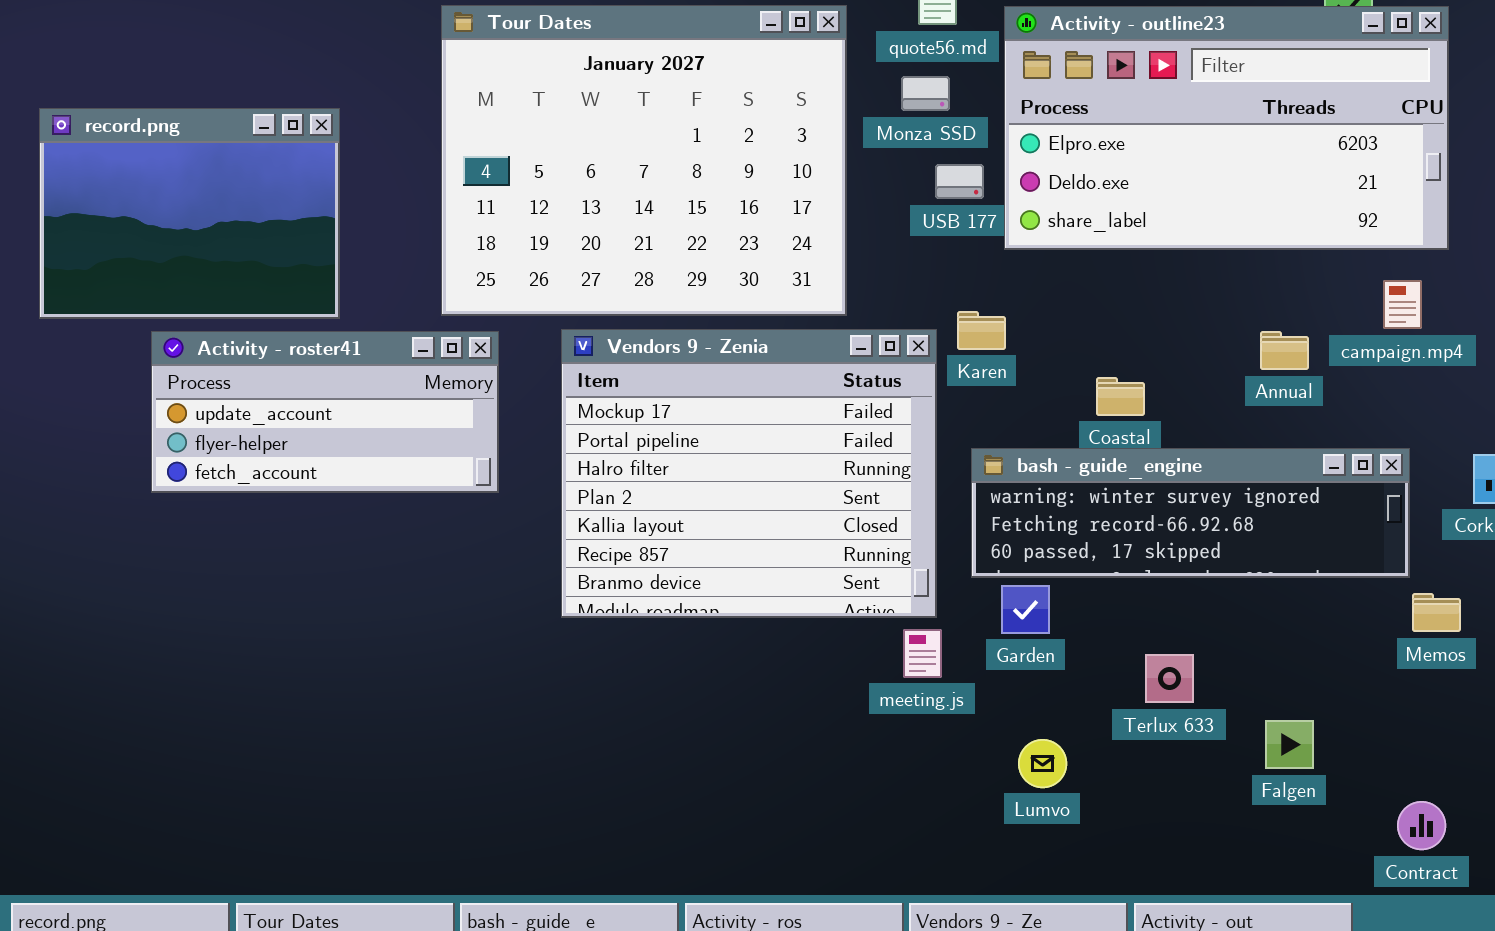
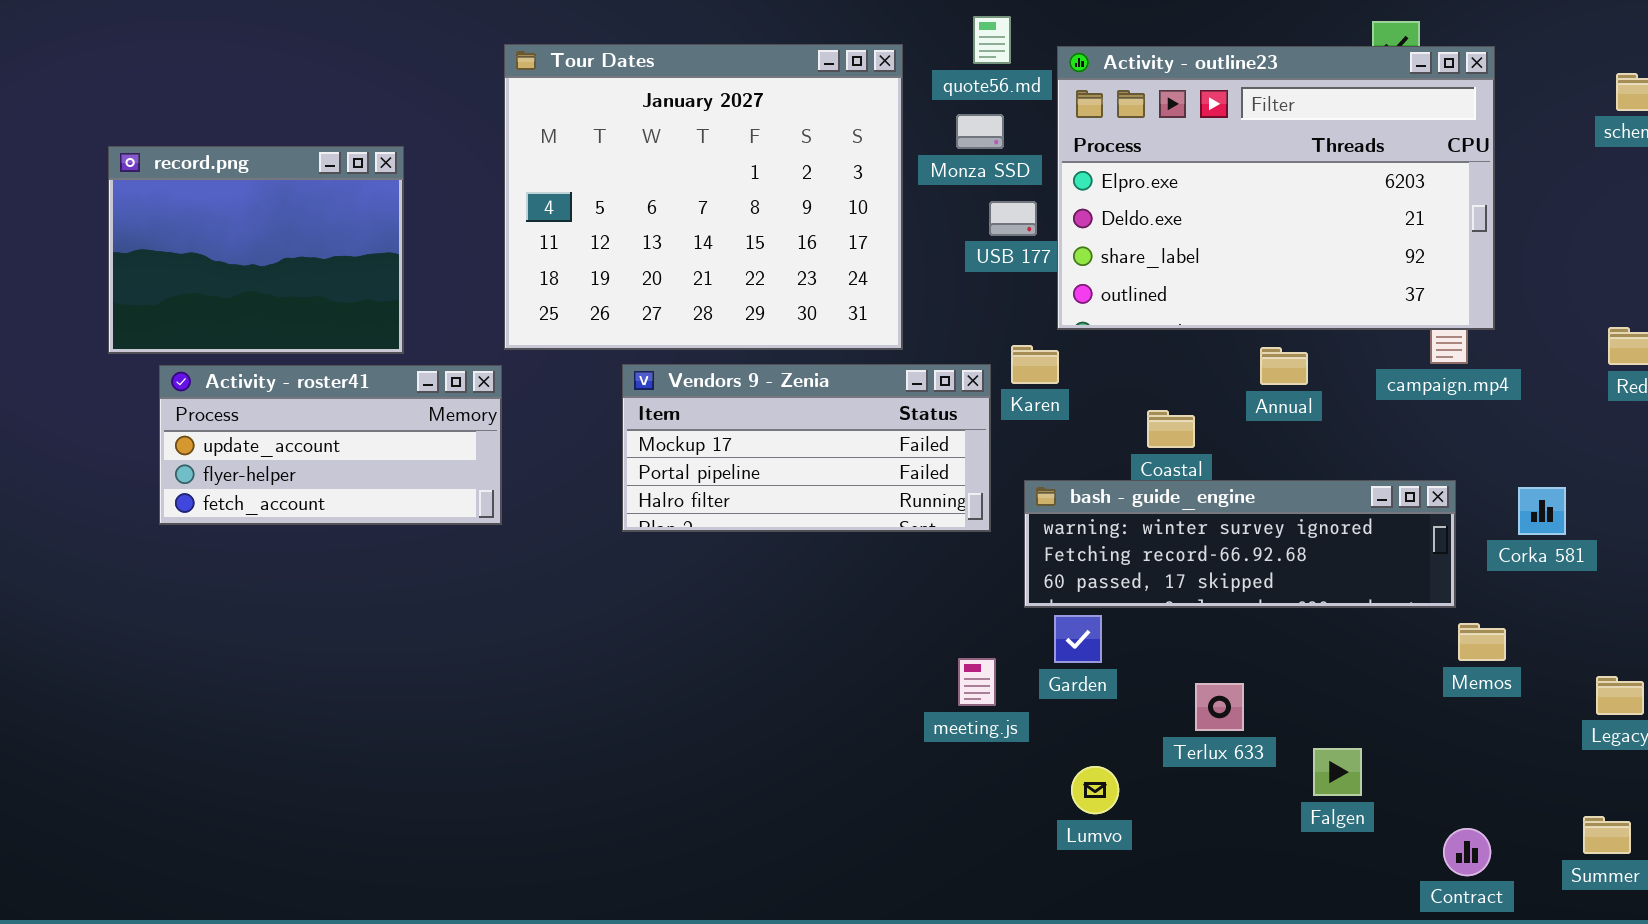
Activity - outline23: [1004,6,1449,250] -> [1057,46,1495,330], resized
Vendors 9 - Zenia: [561,329,937,618] -> [622,364,991,532], resized
Activity - roster41: [151,331,499,493] -> [159,365,502,525], moved
Annual: [1260,331,1309,370] -> [1260,347,1308,385], moved

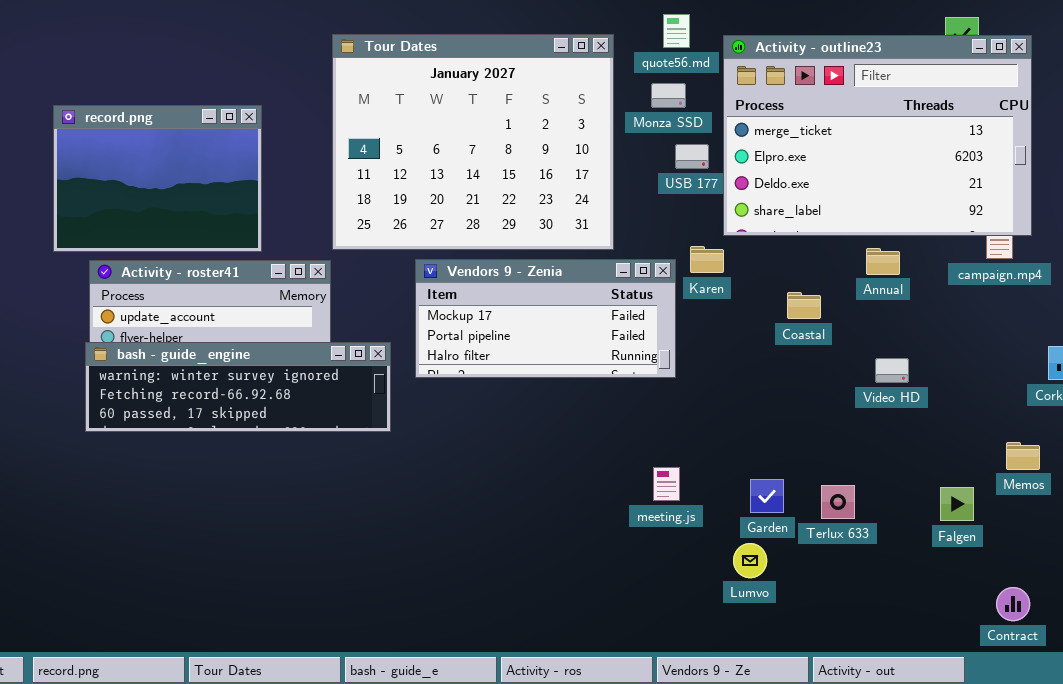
Activity - outline23: [1057,46,1495,330] -> [723,35,1032,236], scrolled up 1 row
bash - guide_engine: [1024,480,1456,608] -> [85,342,391,432], moved
Garden: [1054,615,1102,663] -> [750,479,784,513], moved
Falgen: [1313,748,1362,796] -> [940,487,974,521], moved

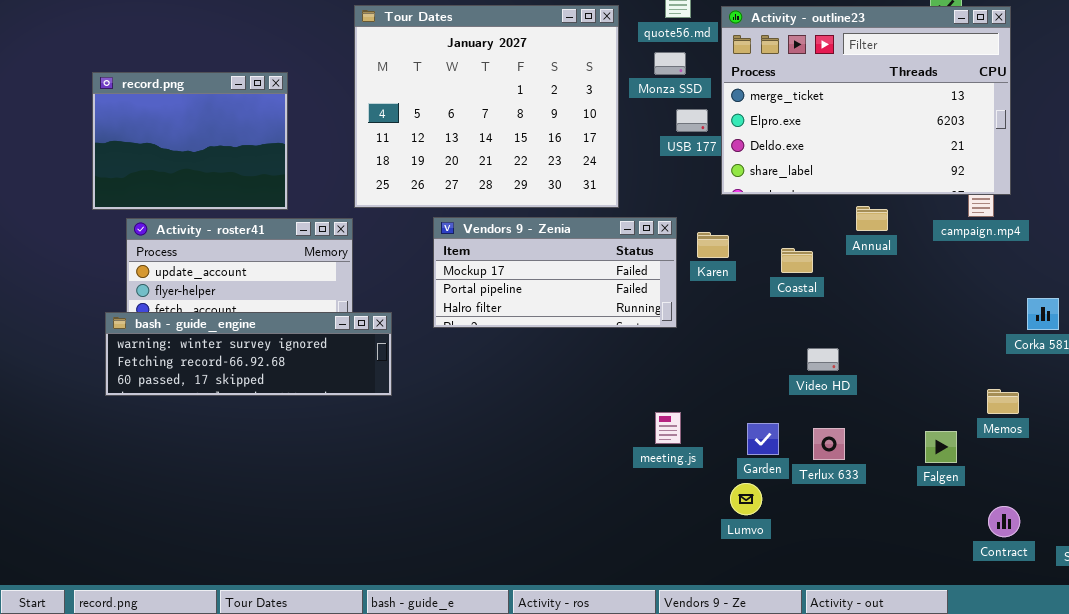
Karen: [690,246,724,273] -> [697,232,729,258], moved
bash - guide_engine: [85,342,391,432] -> [105,312,392,396], moved
Video HD: [875,358,909,383] -> [807,348,839,371], moved
Contract: [996,587,1030,621] -> [988,506,1020,537], moved

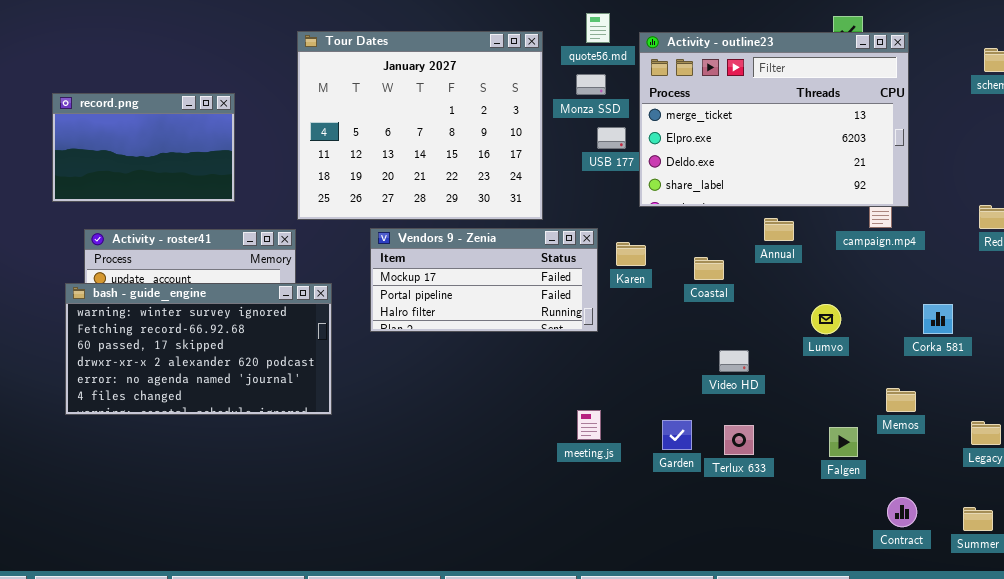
record.png: [92,72,288,210] -> [52,93,235,202], resized
bash - guide_engine: [105,312,392,396] -> [65,283,332,415], moved, resized
Lumvo: [730,483,762,515] -> [811,304,841,334], moved

